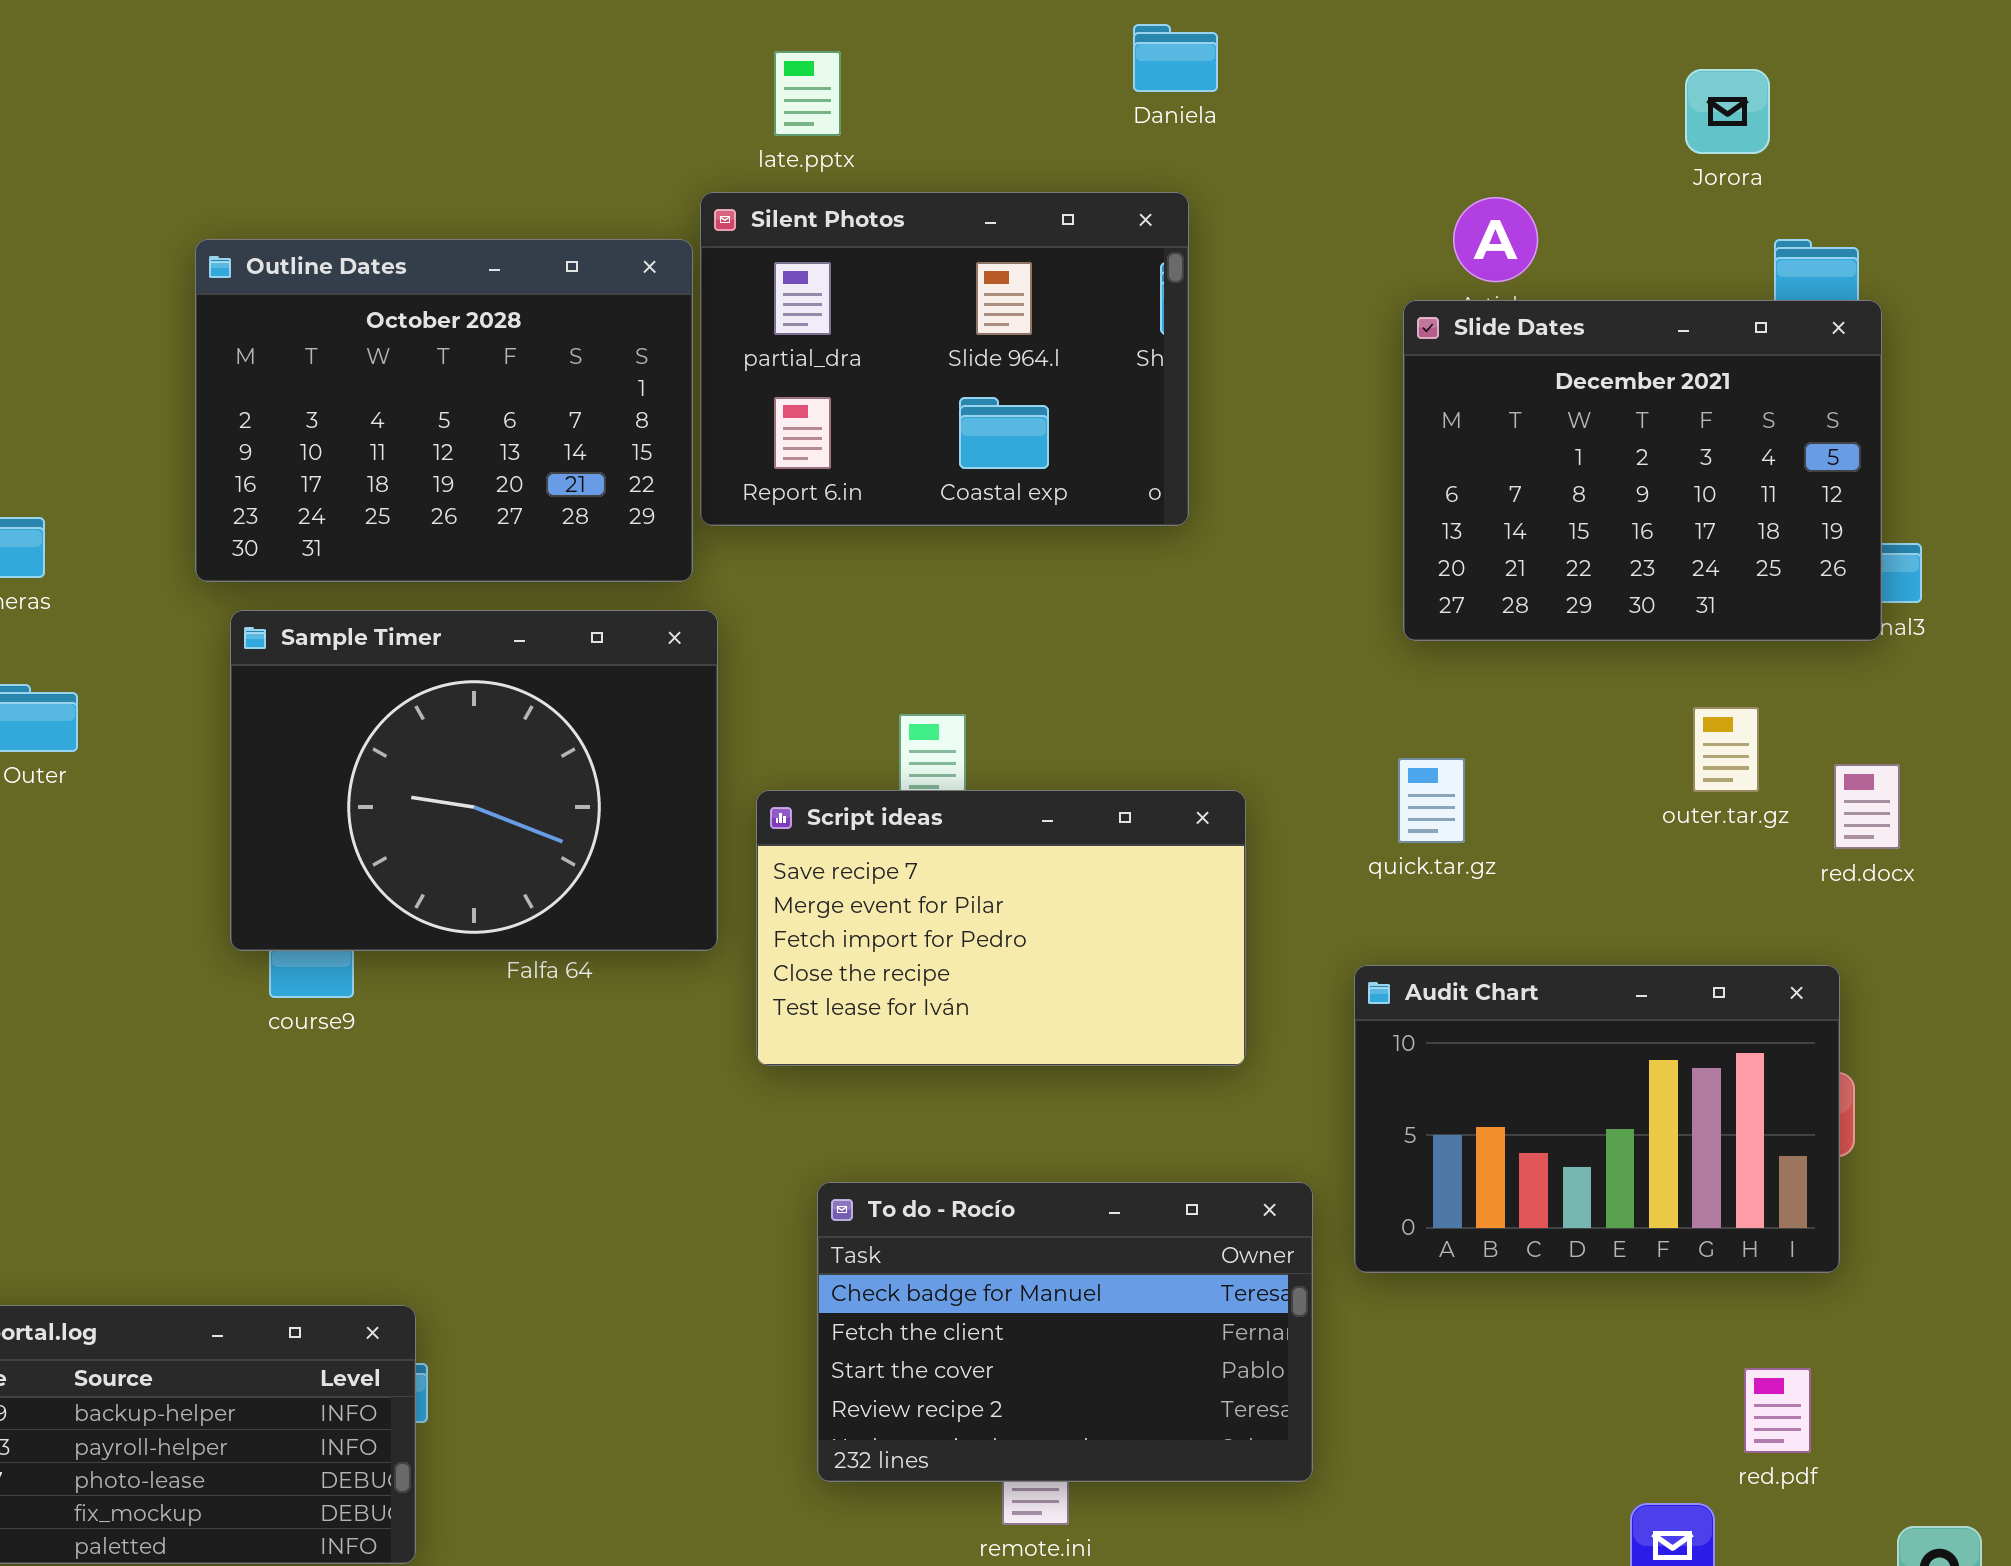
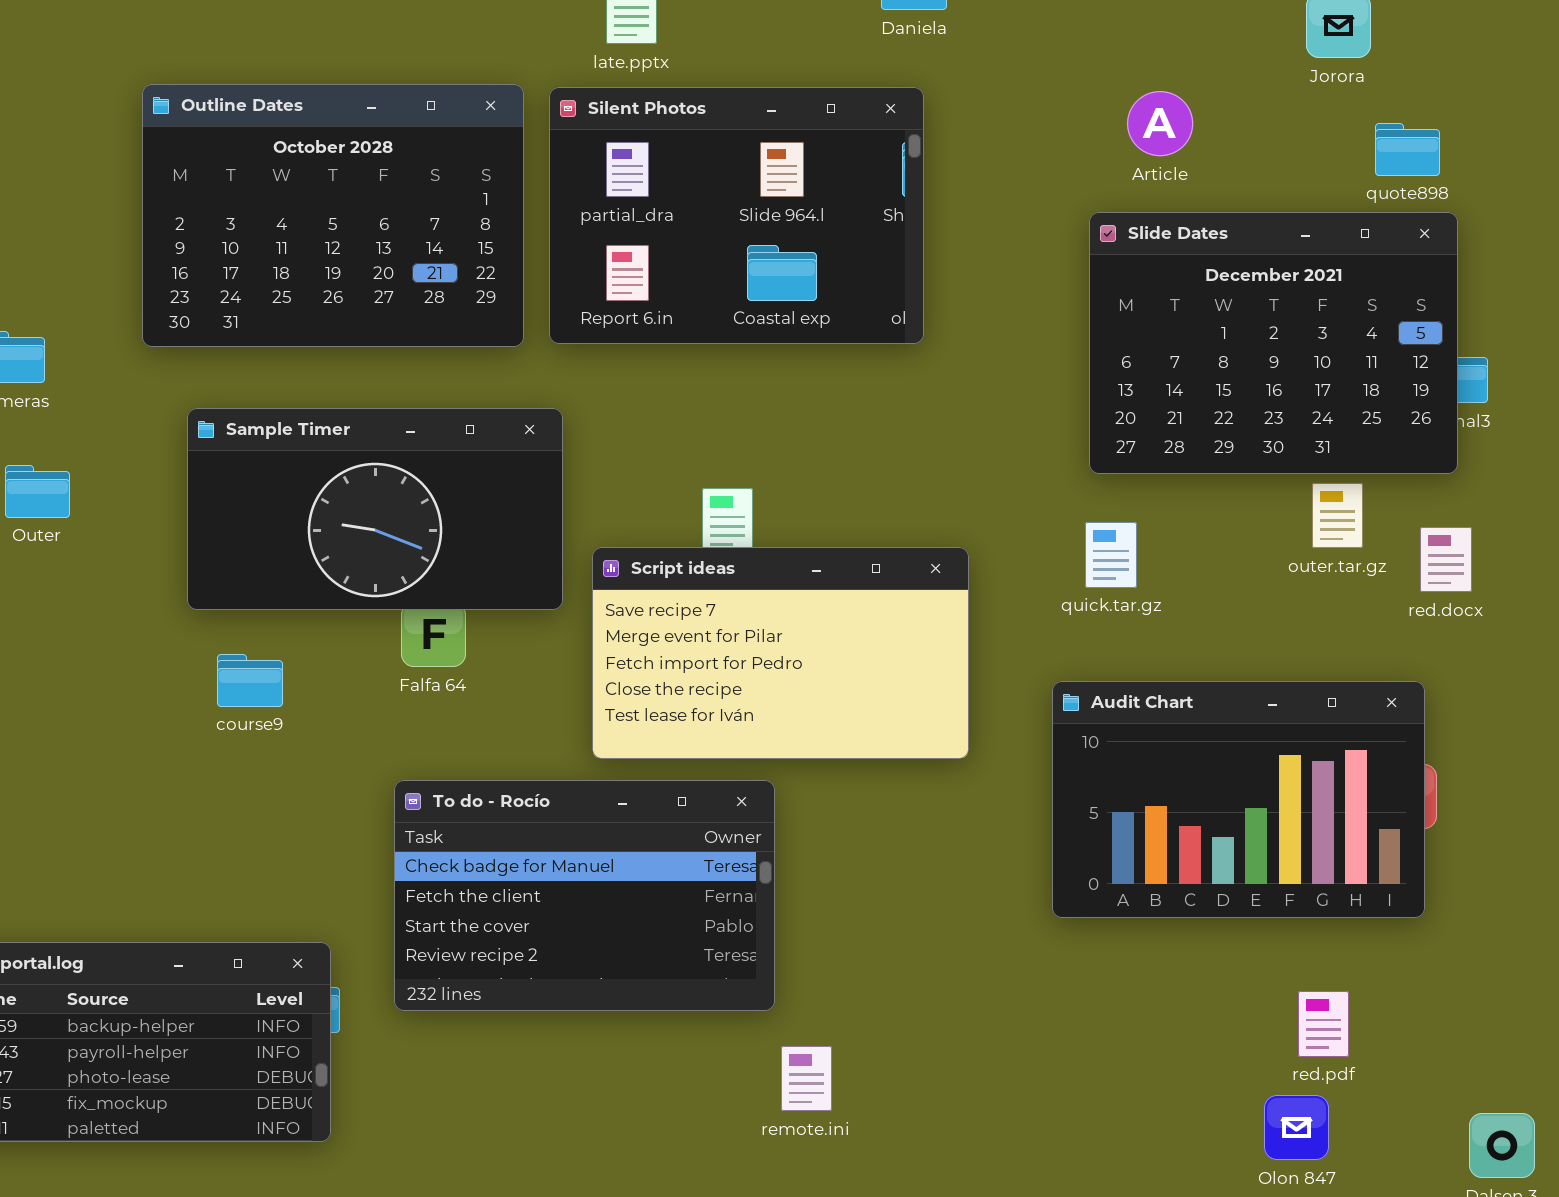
Outline Dates: [195,239,693,582] -> [142,84,524,347], moved
Slide Dates: [1403,300,1882,641] -> [1089,212,1458,474], moved
Sample Timer: [230,610,718,951] -> [187,408,563,610], resized
To do - Rocío: [817,1182,1313,1482] -> [394,780,775,1011], moved
red.pdf: [1744,1368,1811,1453] -> [1298,991,1349,1057], moved

